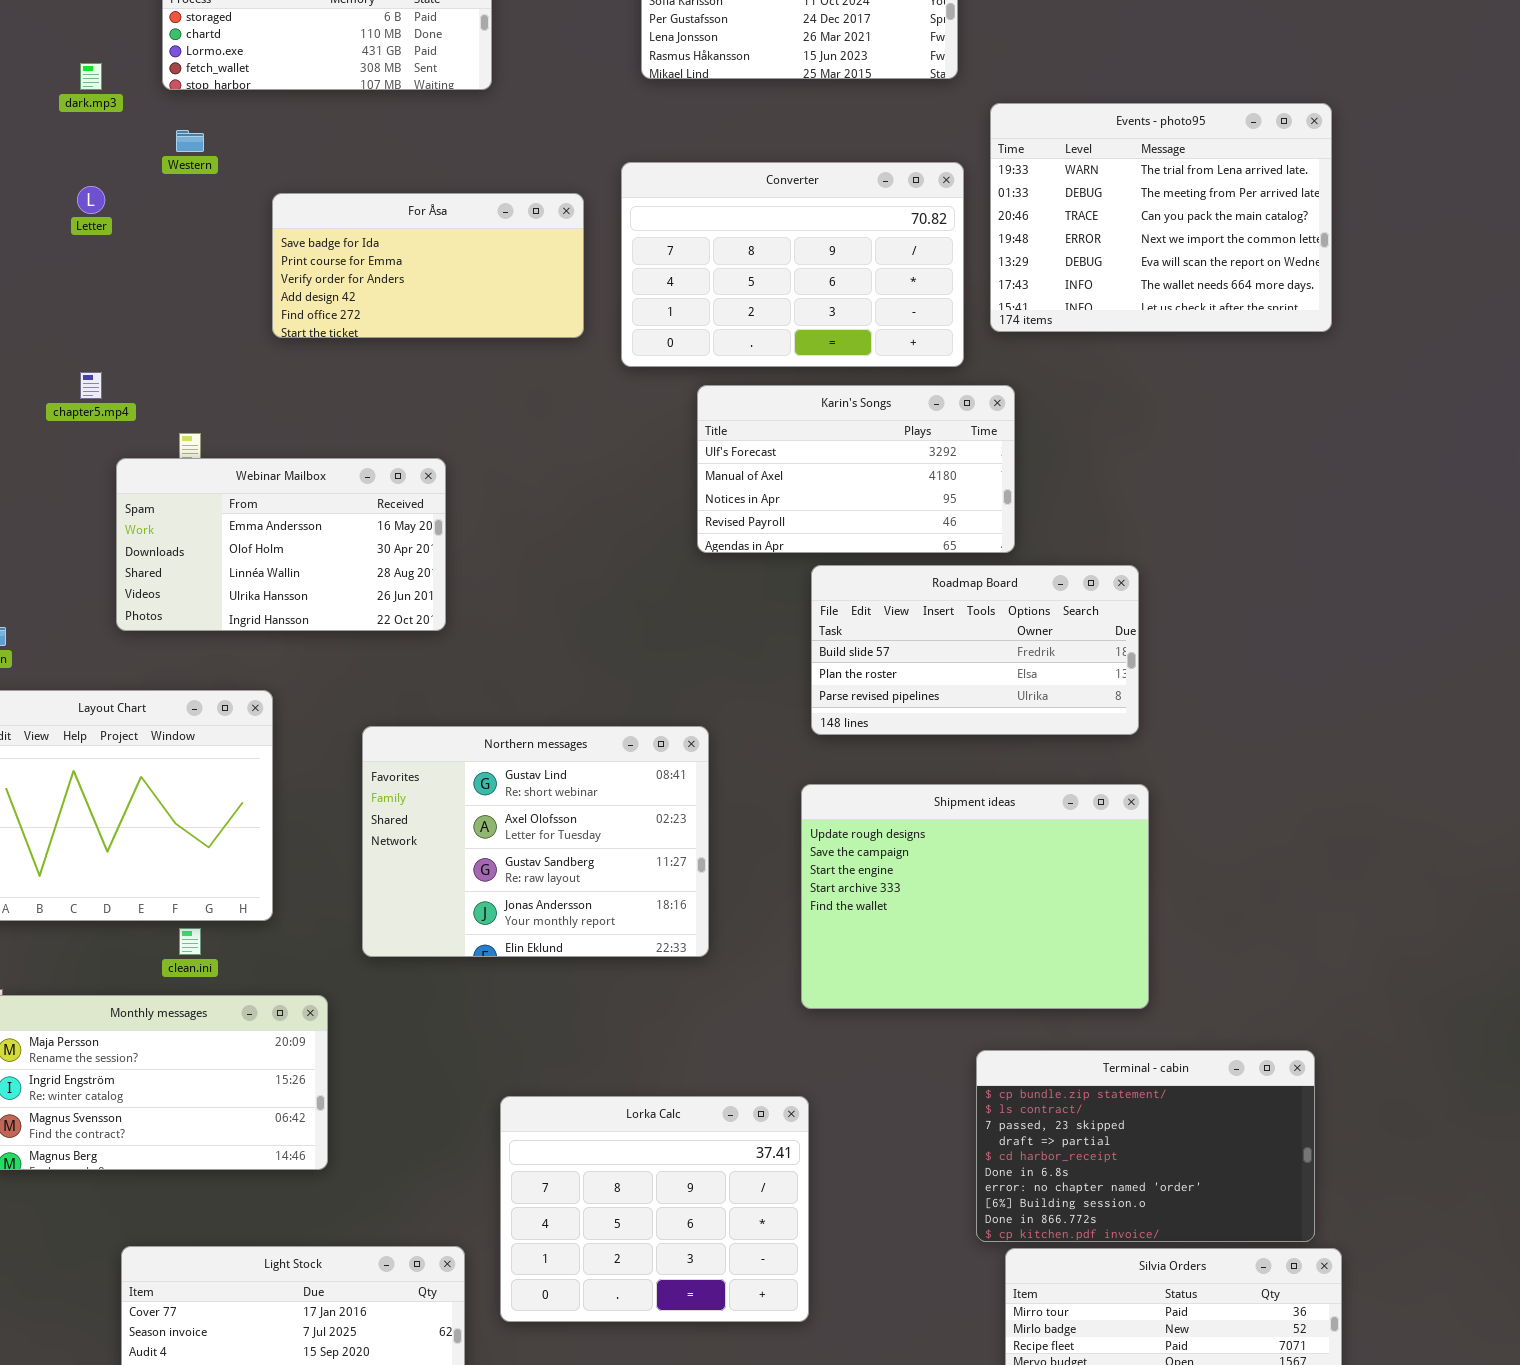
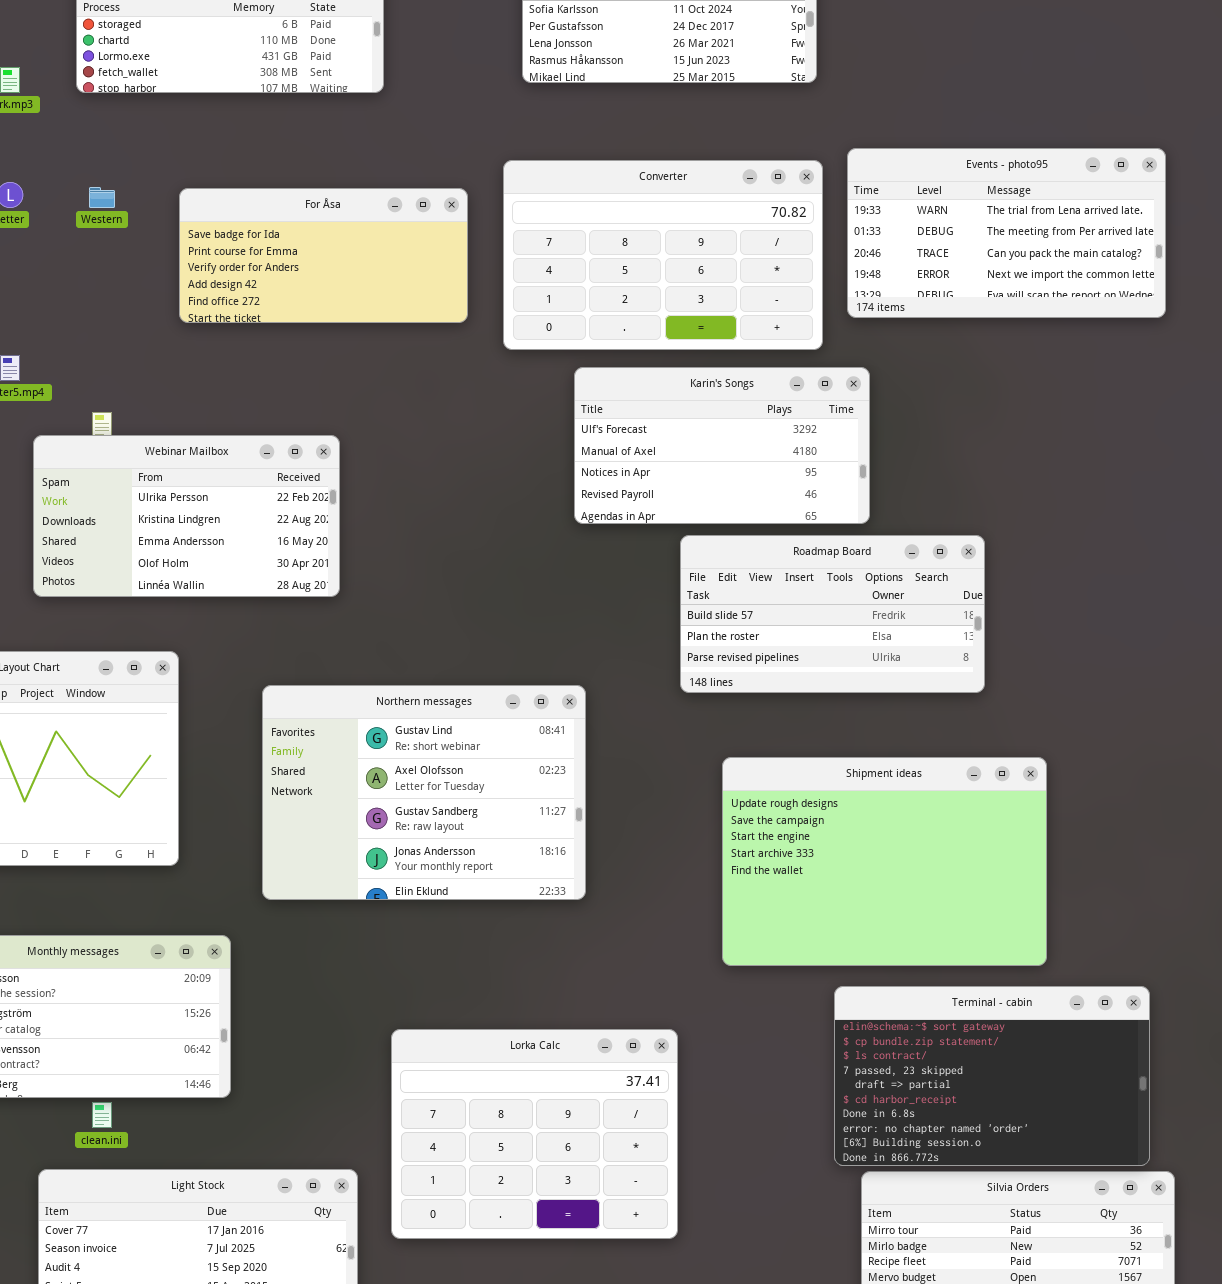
Events - photo95: [990,103,1332,332] -> [847,148,1166,318], resized
Western: [176,130,204,152] -> [89,187,115,208], moved
Webinar Mailbox: [116,458,446,631] -> [33,435,340,597], scrolled up 2 rows
Shipment ideas: [801,784,1149,1009] -> [722,757,1047,966], moved
clean.ini: [179,928,201,955] -> [92,1102,112,1128], moved
Terminal - cabin: [976,1050,1315,1242] -> [834,986,1150,1166], scrolled up 1 row

